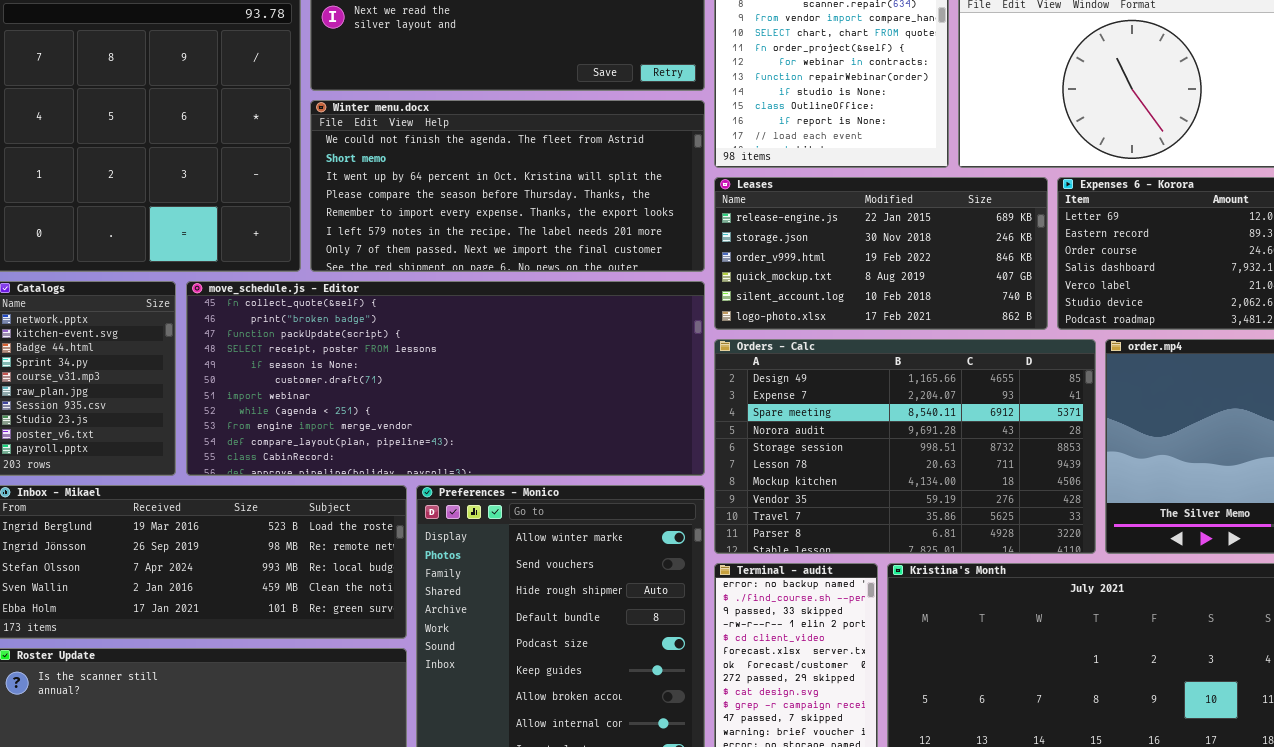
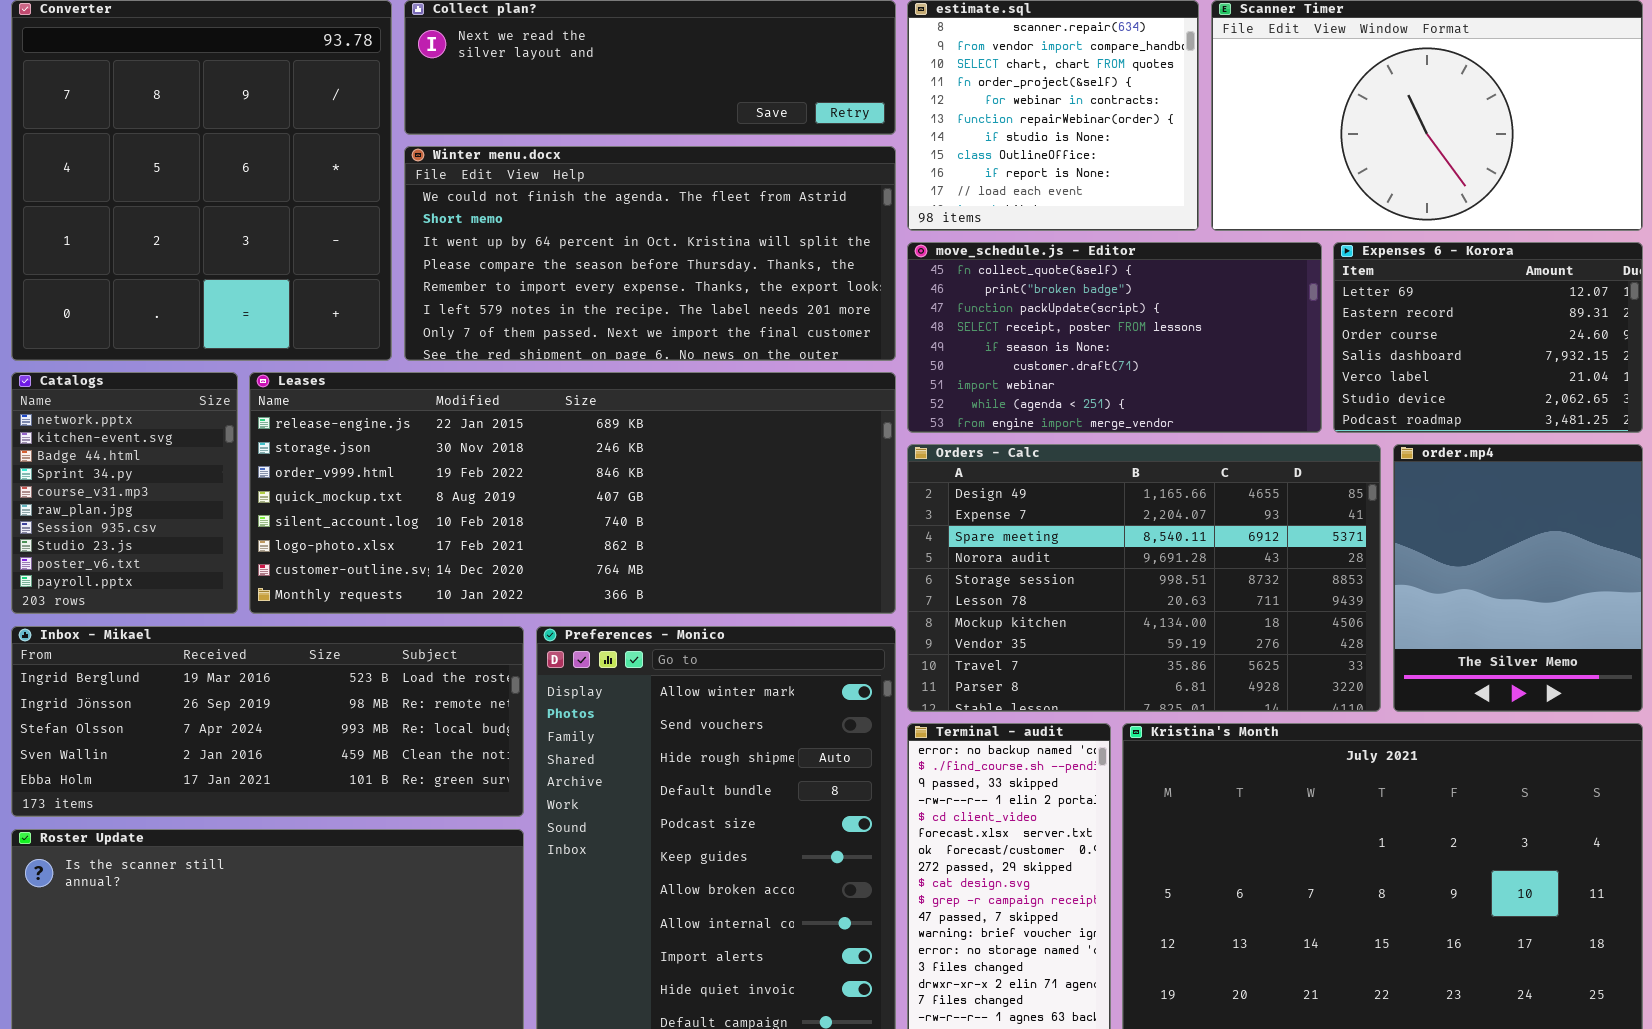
Leases: [714,177,1048,330] -> [249,372,896,614], moved, resized
move_schedule.js - Editor: [186,281,705,476] -> [907,242,1322,433], moved, resized

